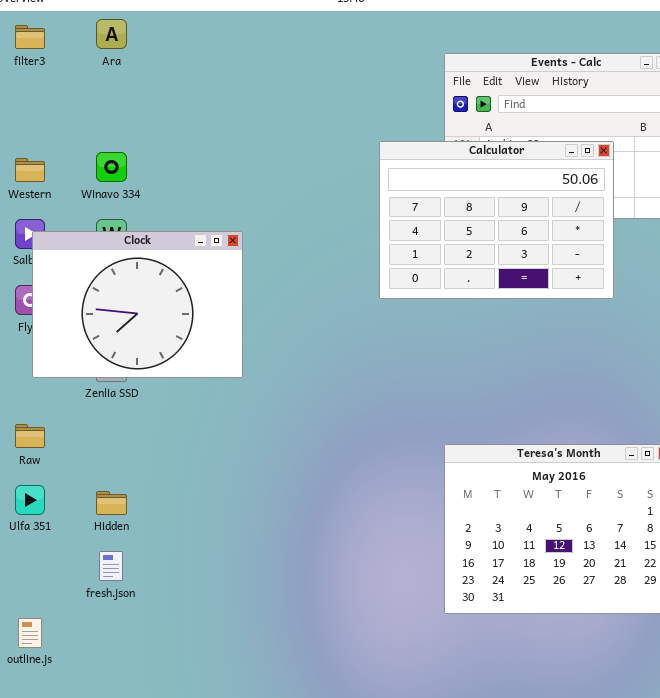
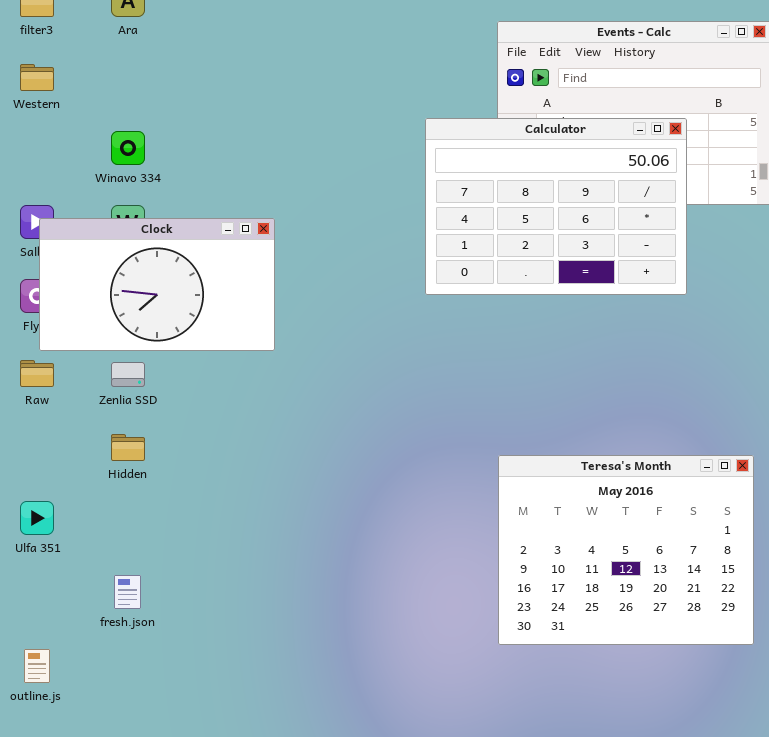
Western: [15,158,45,182] -> [20,64,54,91], moved
Clock: [32,231,243,378] -> [39,218,275,351], resized
Raw: [15,424,45,448] -> [20,360,54,387], moved
Hidden: [96,491,127,515] -> [111,434,145,461], moved

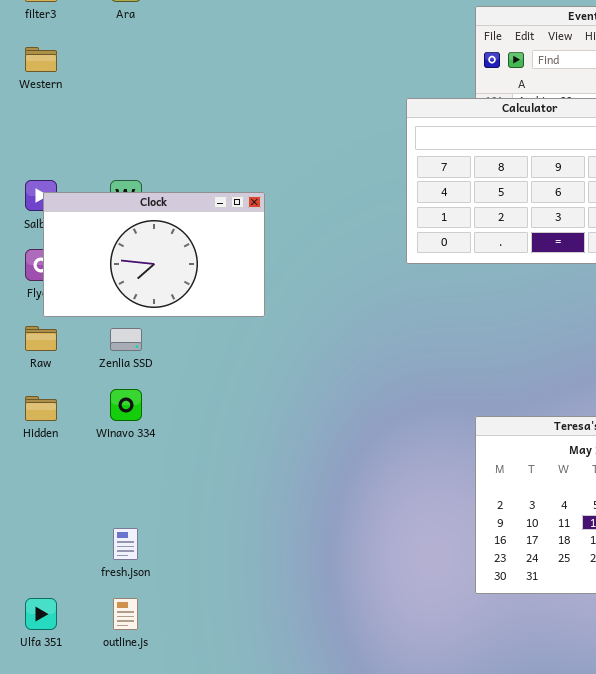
Winavo 334: [111,131,145,165] -> [110,389,142,421], moved
Hidden: [111,434,145,461] -> [25,396,57,421], moved
Ulfa 351: [20,501,54,535] -> [25,598,57,630], moved
outline.js: [24,649,50,683] -> [113,598,138,630], moved

